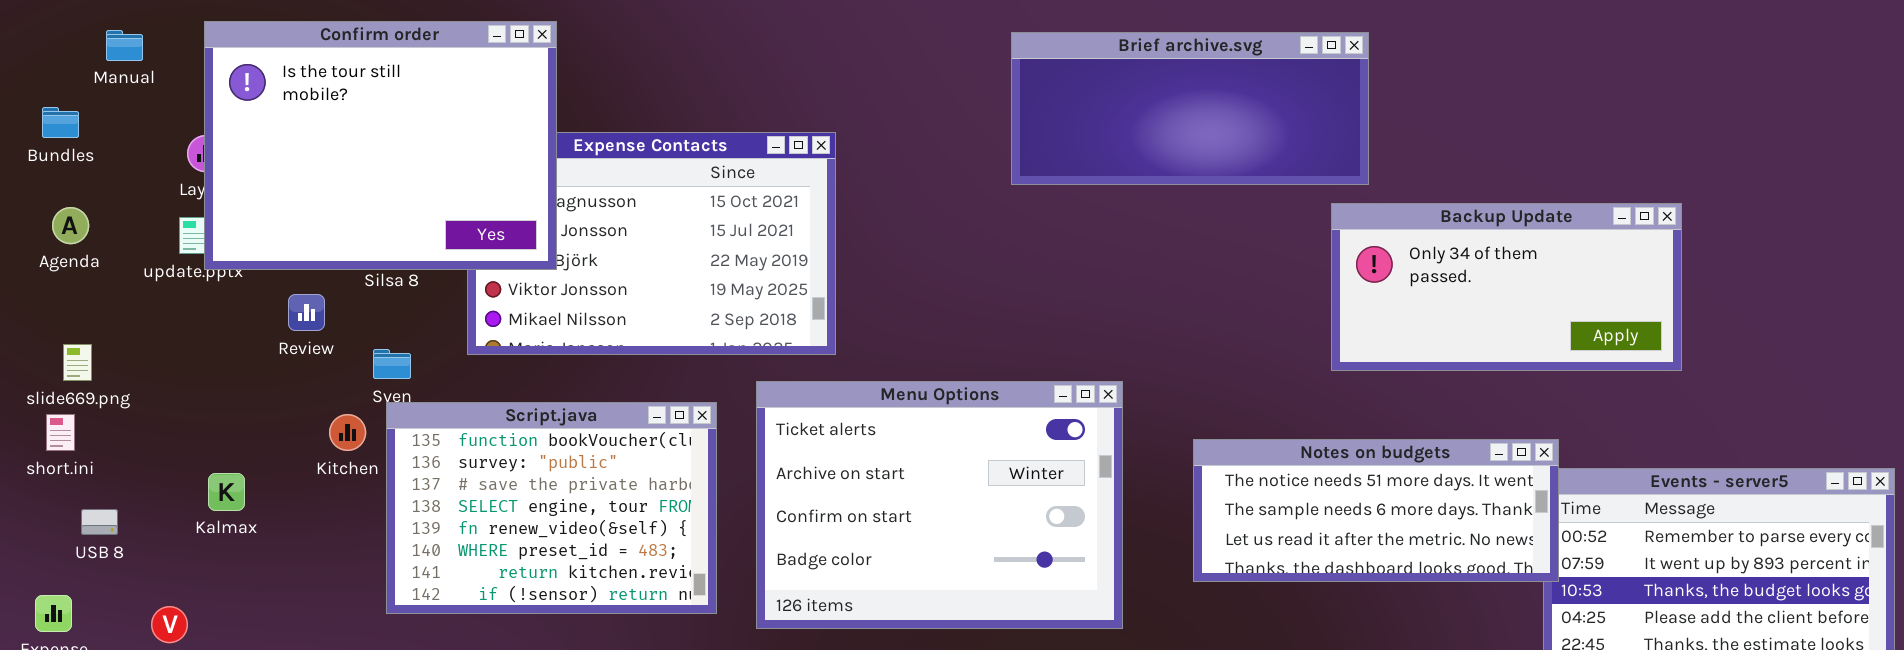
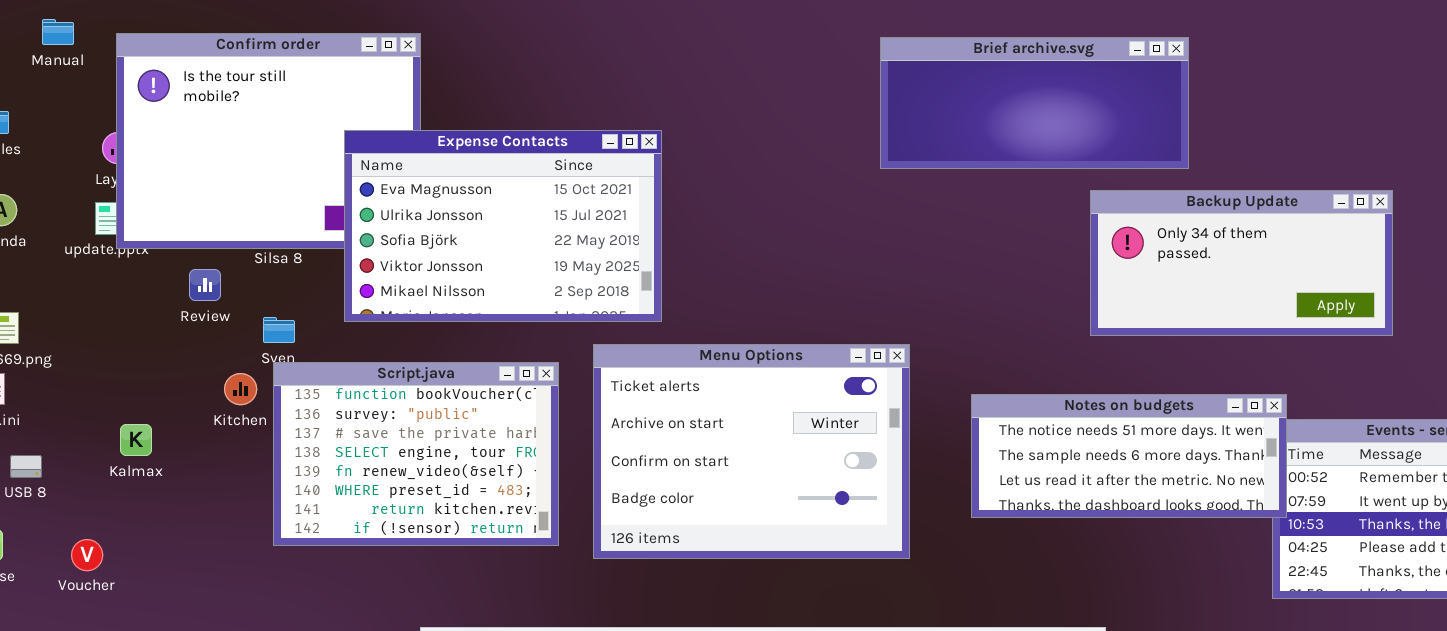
Manual: [106,30,143,61] -> [42,19,74,45], moved
Brief archive.svg: [1011,32,1369,185] -> [880,37,1189,169], moved
Expense Contacts: [467,132,836,355] -> [344,130,662,322], raised

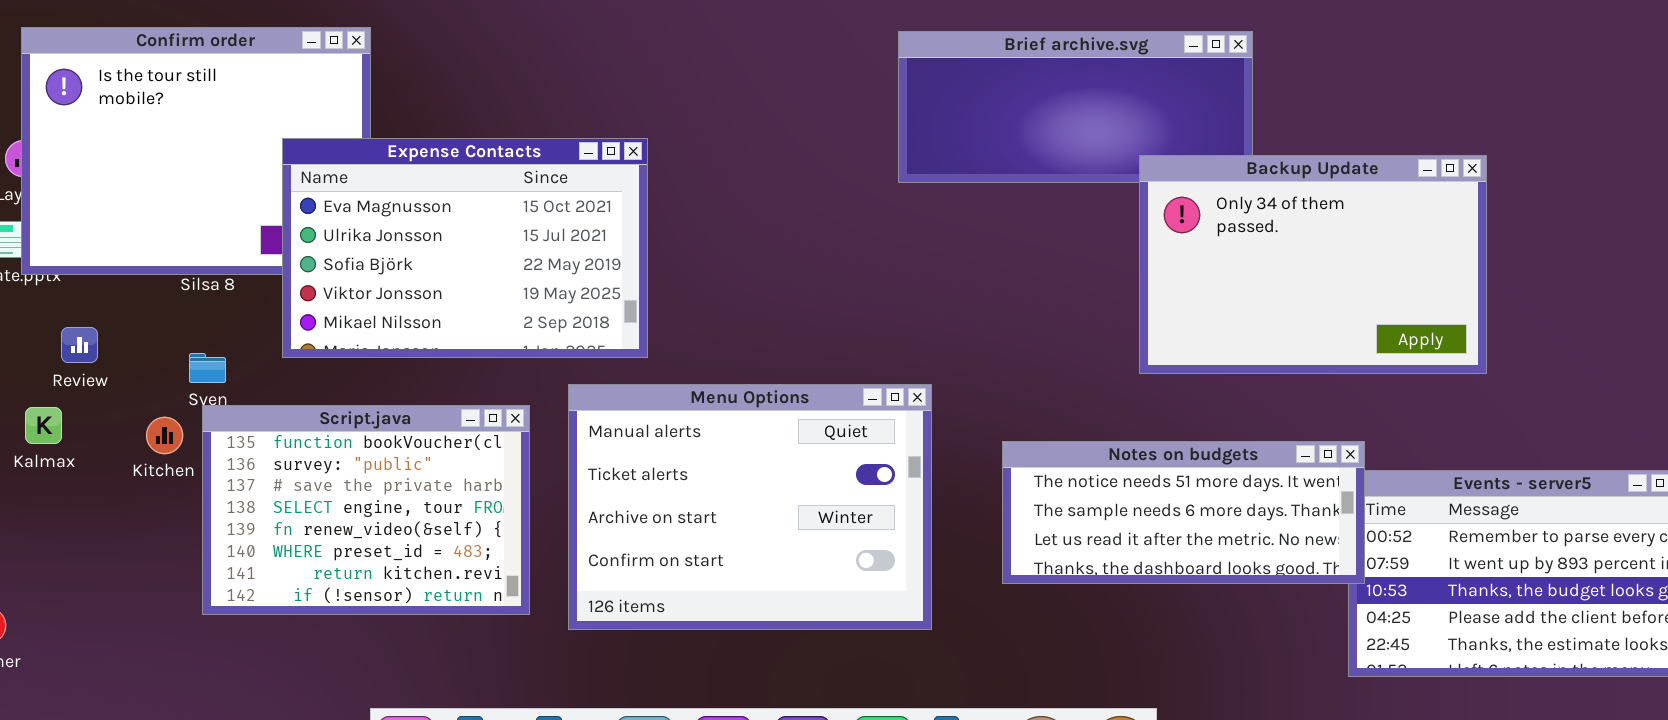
Backup Update: [1090,190,1393,336] -> [1139,155,1487,374], resized
Review: [189,269,221,301] -> [61,327,98,363], moved
Menu Options: [593,344,910,559] -> [568,384,932,630], scrolled up 1 row
Kalmax: [120,424,152,456] -> [25,407,62,444], moved

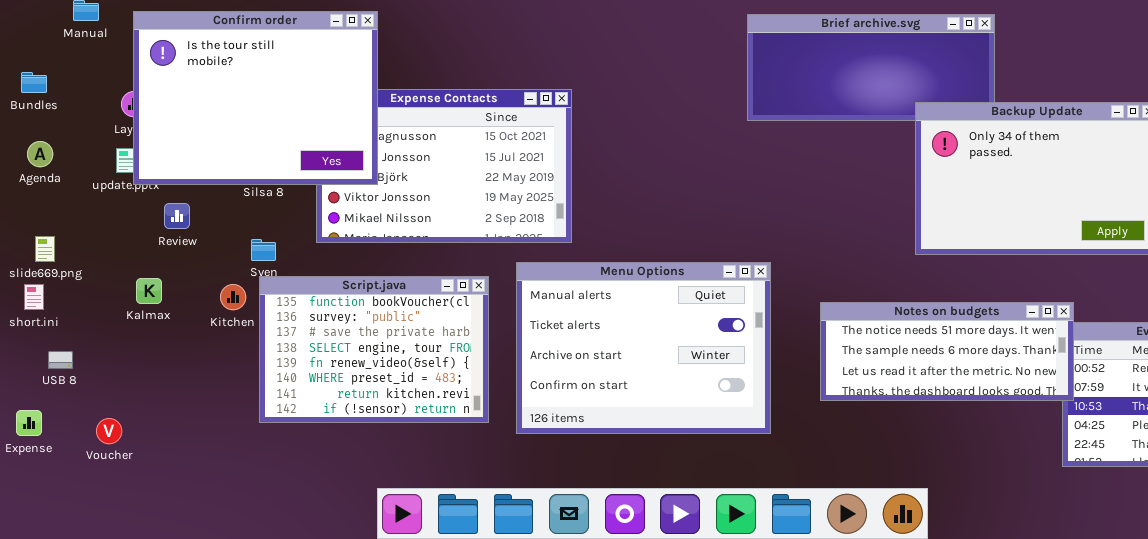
Confirm order: [21,27,371,275] -> [133,11,378,185], raised
Review: [61,327,98,363] -> [164,203,190,229], moved

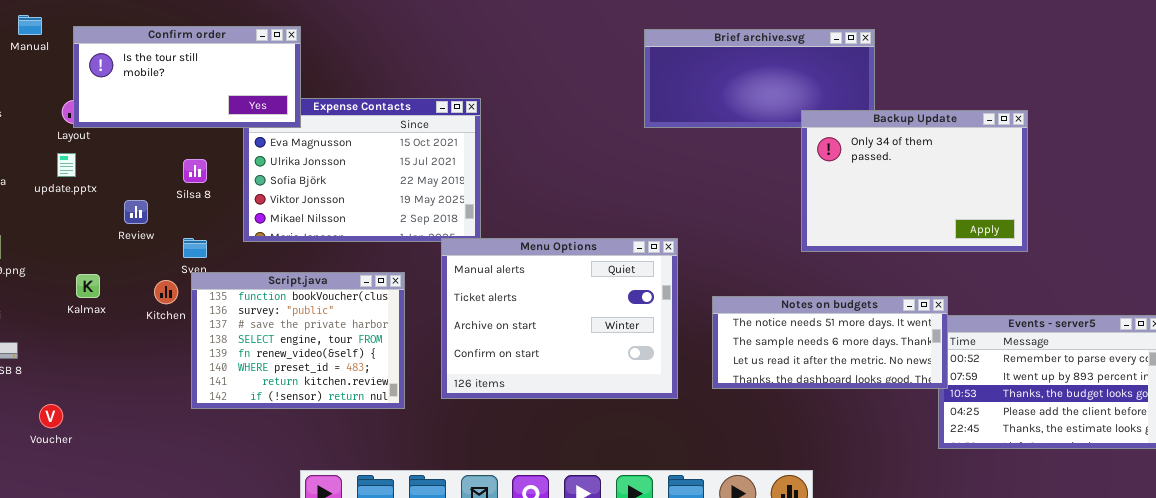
Confirm order: [133,11,378,185] -> [73,26,301,128], resized
Review: [164,203,190,229] -> [124,200,148,224], moved
Menu Options: [516,262,771,434] -> [441,238,678,399], moved

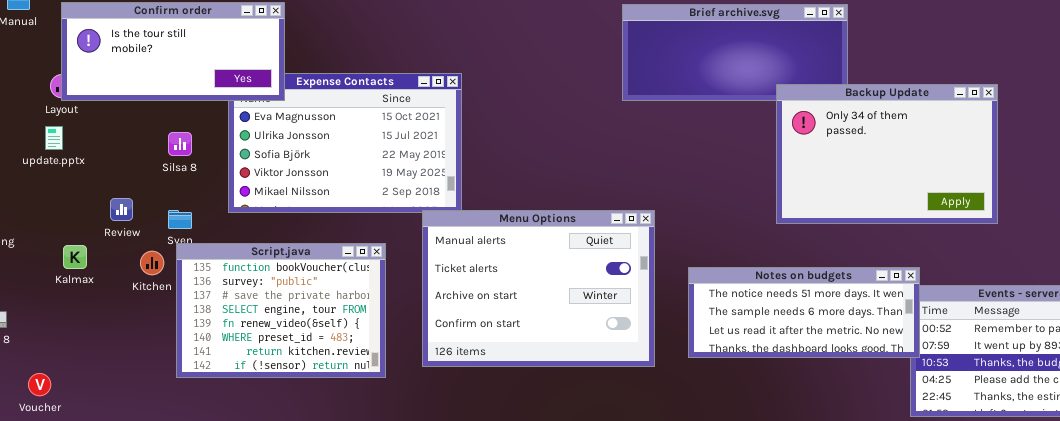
Review: [124,200,148,224] -> [110,198,133,221], moved

